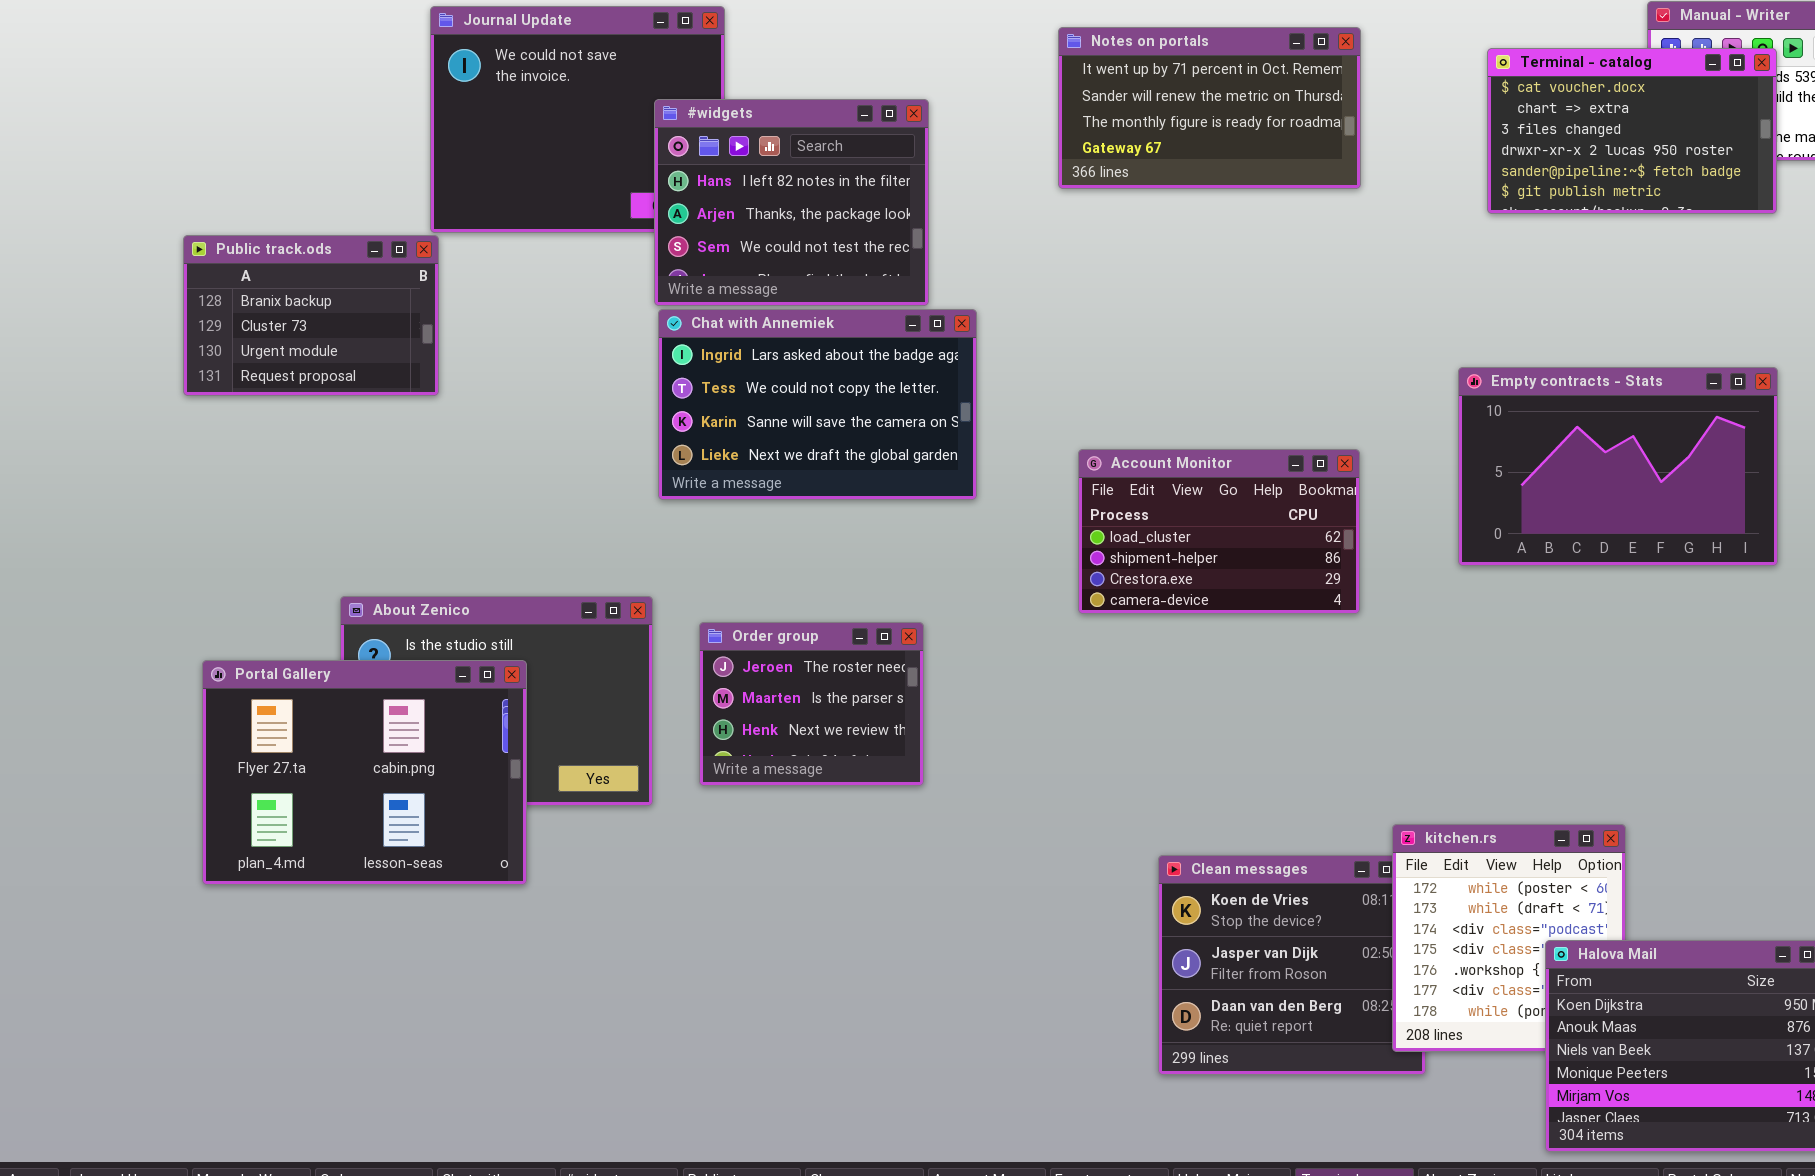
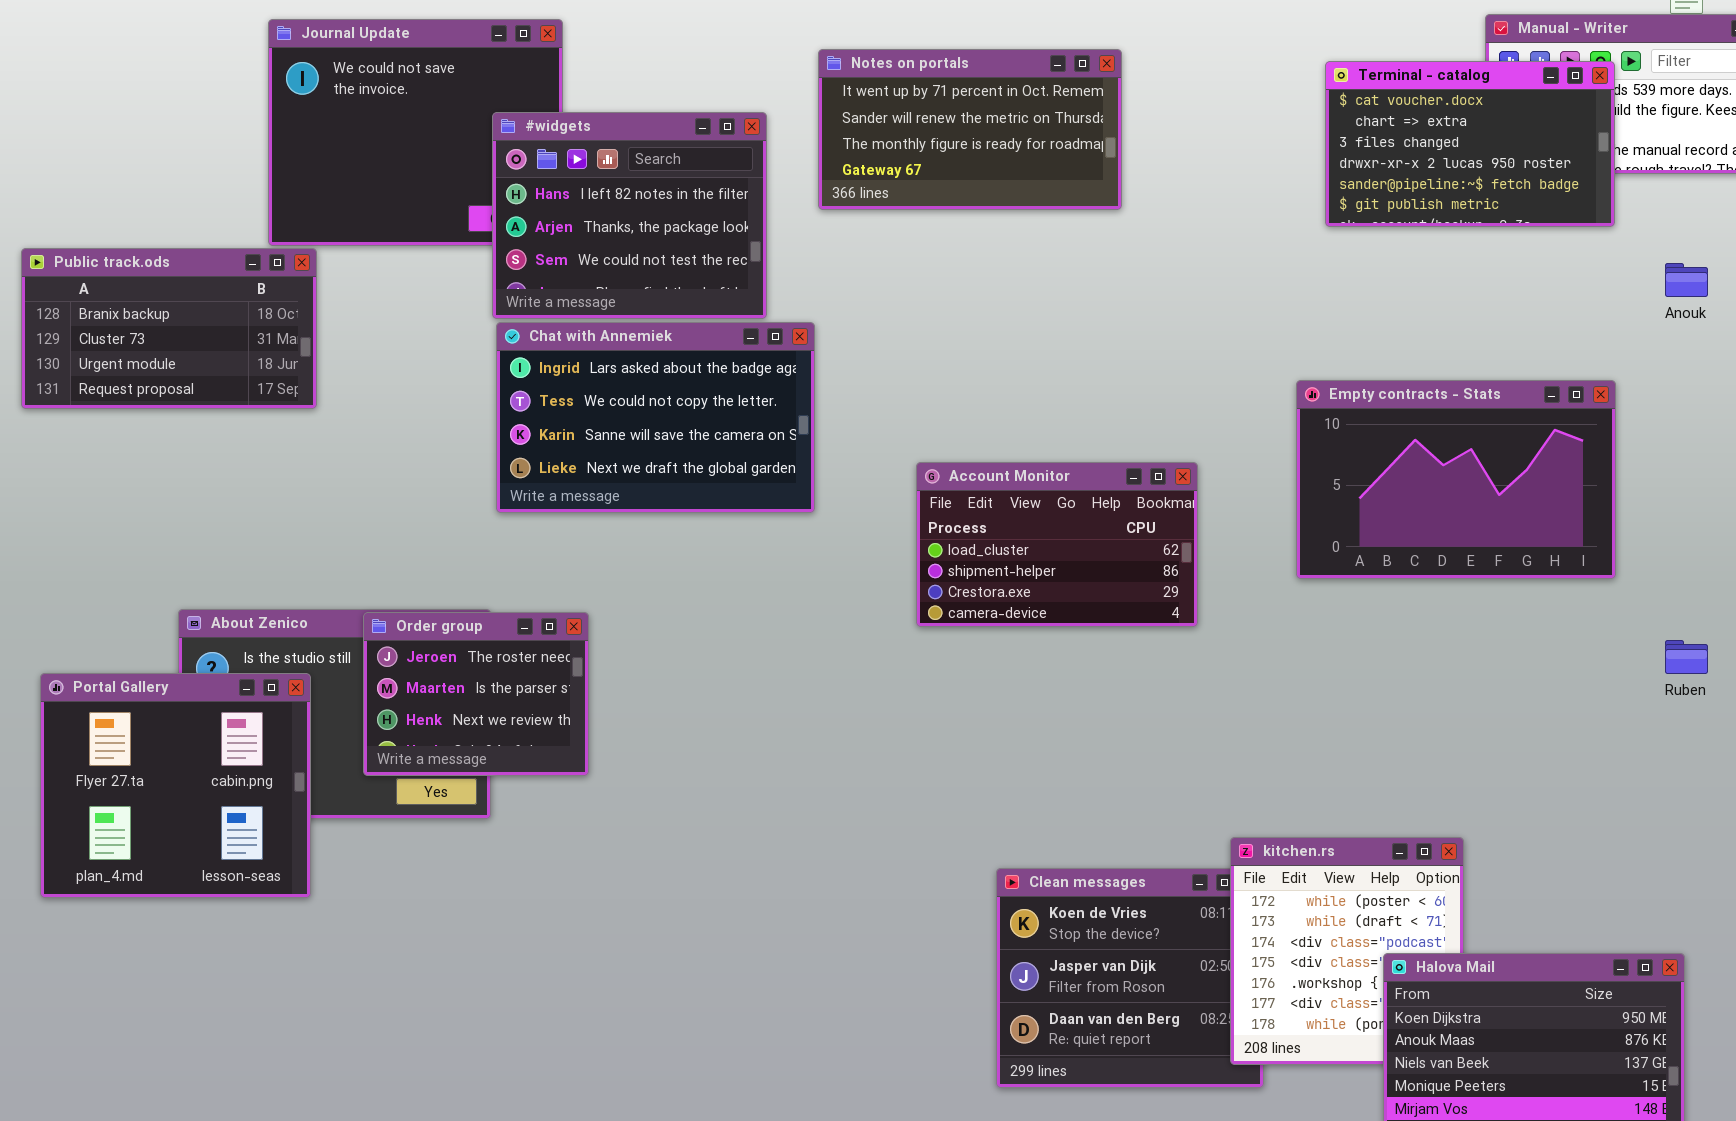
Notes on portals: [1058,27,1361,189] -> [818,49,1122,210], moved
Public track.ods: [183,235,439,396] -> [21,248,317,409], resized
Order group: [699,622,924,786] -> [363,612,589,776], moved
Portal Gallery: [202,660,527,885] -> [40,673,311,898], resized

